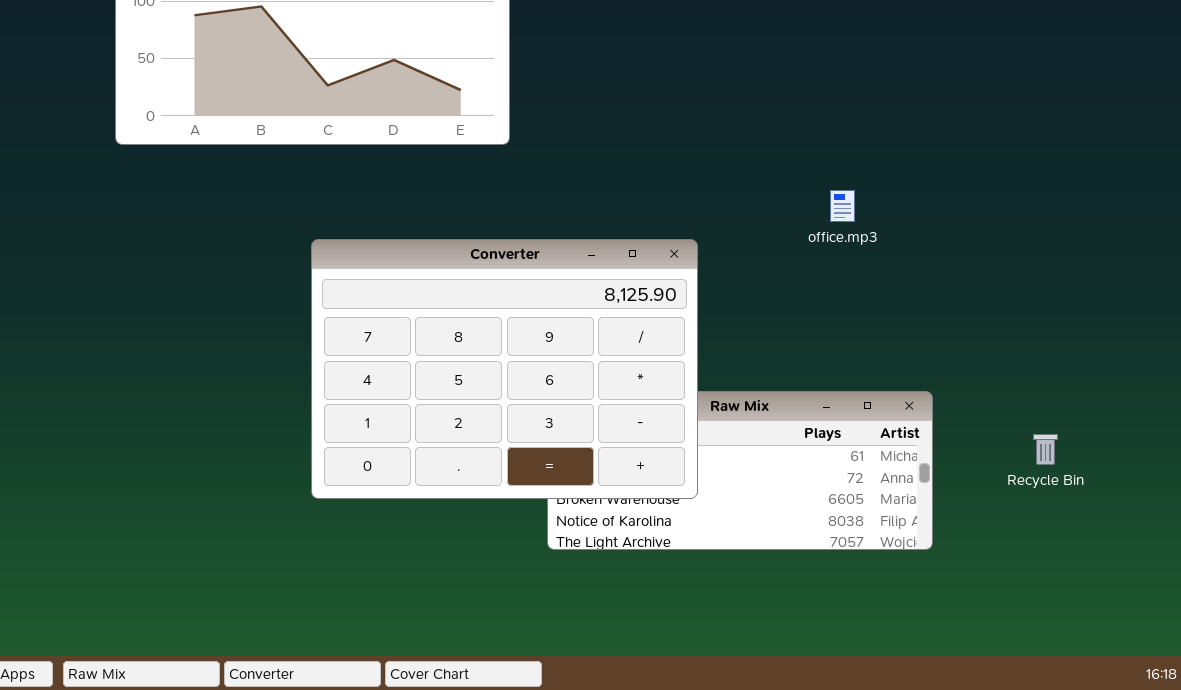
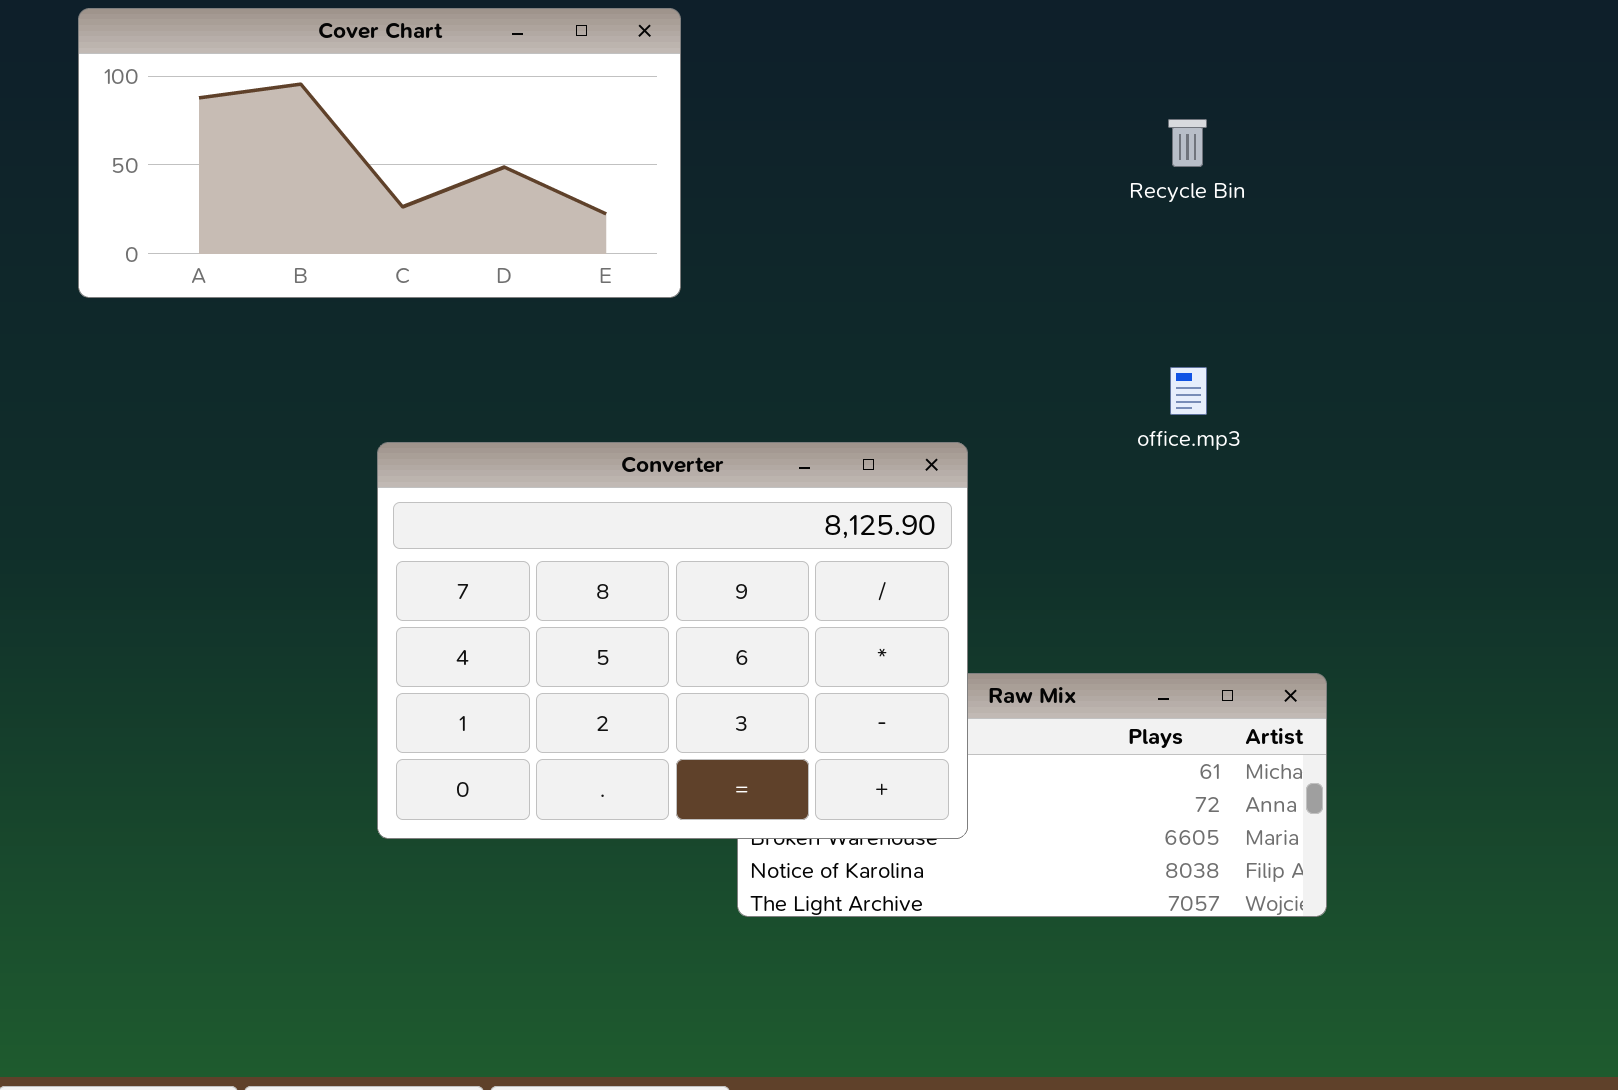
Recycle Bin: [1033,434,1058,465] -> [1168,119,1207,167], moved

